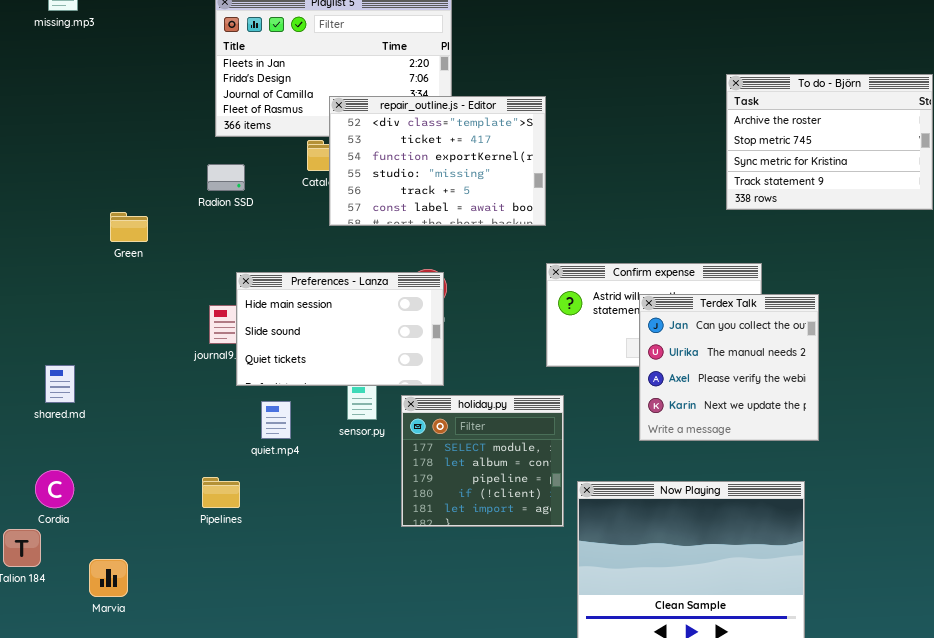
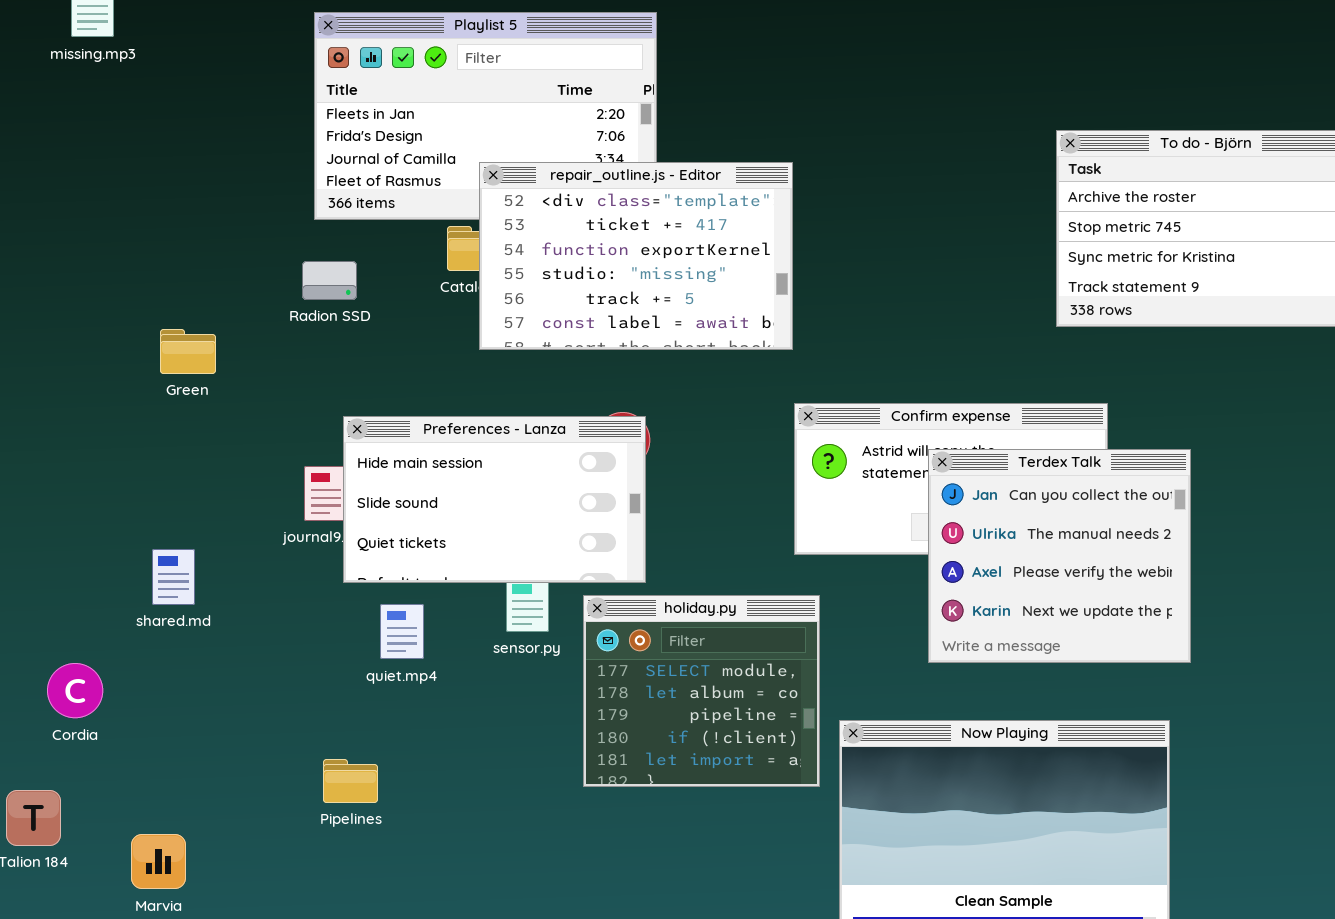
shared.md: [45,365,75,403] -> [152,549,195,605], moved
Cordia: [35,470,74,508] -> [47,663,103,718], moved
Pipelines: [202,477,240,508] -> [323,759,378,803], moved

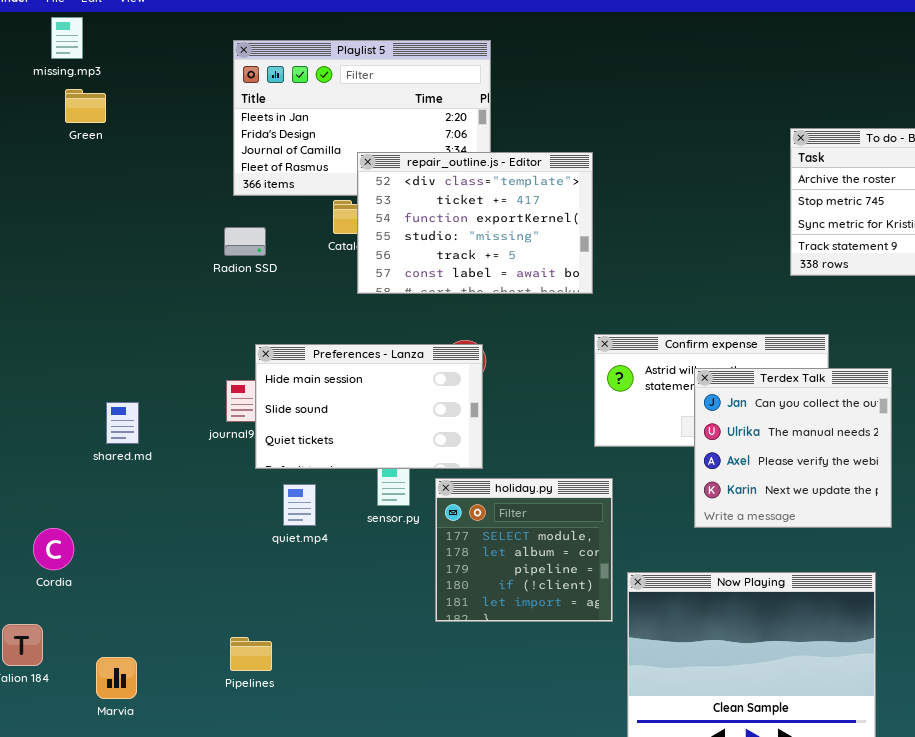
Green: [160,329,216,374] -> [65,89,106,123], moved
shared.md: [152,549,195,605] -> [106,402,139,444], moved
Pipelines: [323,759,378,803] -> [230,637,272,671], moved

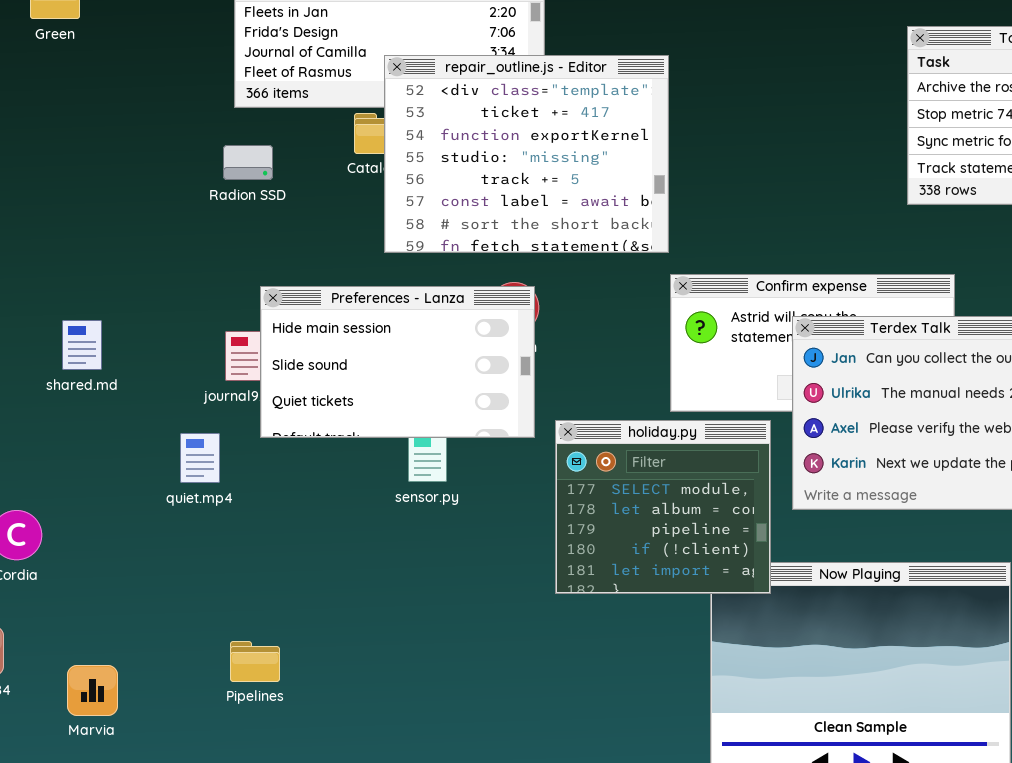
repair_outline.js - Editor: [357,152,593,294] -> [384,55,669,253], resized
shared.md: [106,402,139,444] -> [62,320,102,370], moved
holiday.py: [435,478,613,622] -> [555,420,771,594], moved
quiet.mp4: [283,484,316,526] -> [180,433,220,483], moved

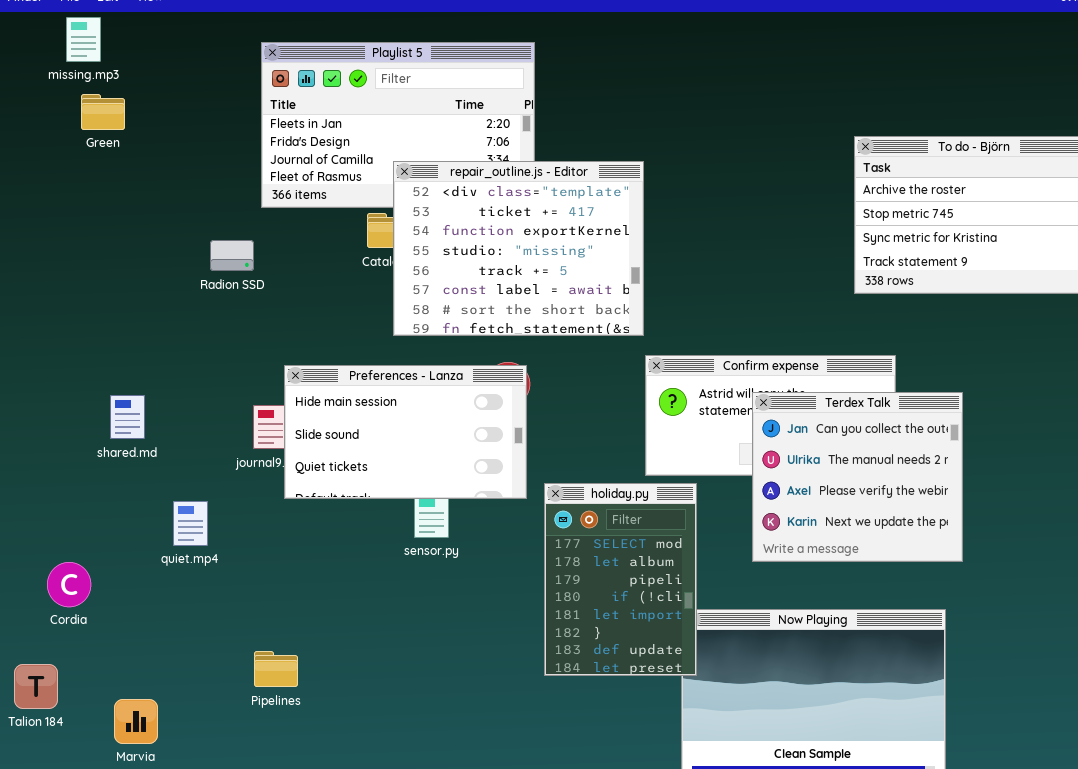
Radion SSD: [223,145,273,180] -> [210,240,254,271], moved
holiday.py: [555,420,771,594] -> [544,483,697,676], resized
quiet.mp4: [180,433,220,483] -> [173,501,208,546], moved
Pipelines: [230,641,280,682] -> [254,651,298,687], moved

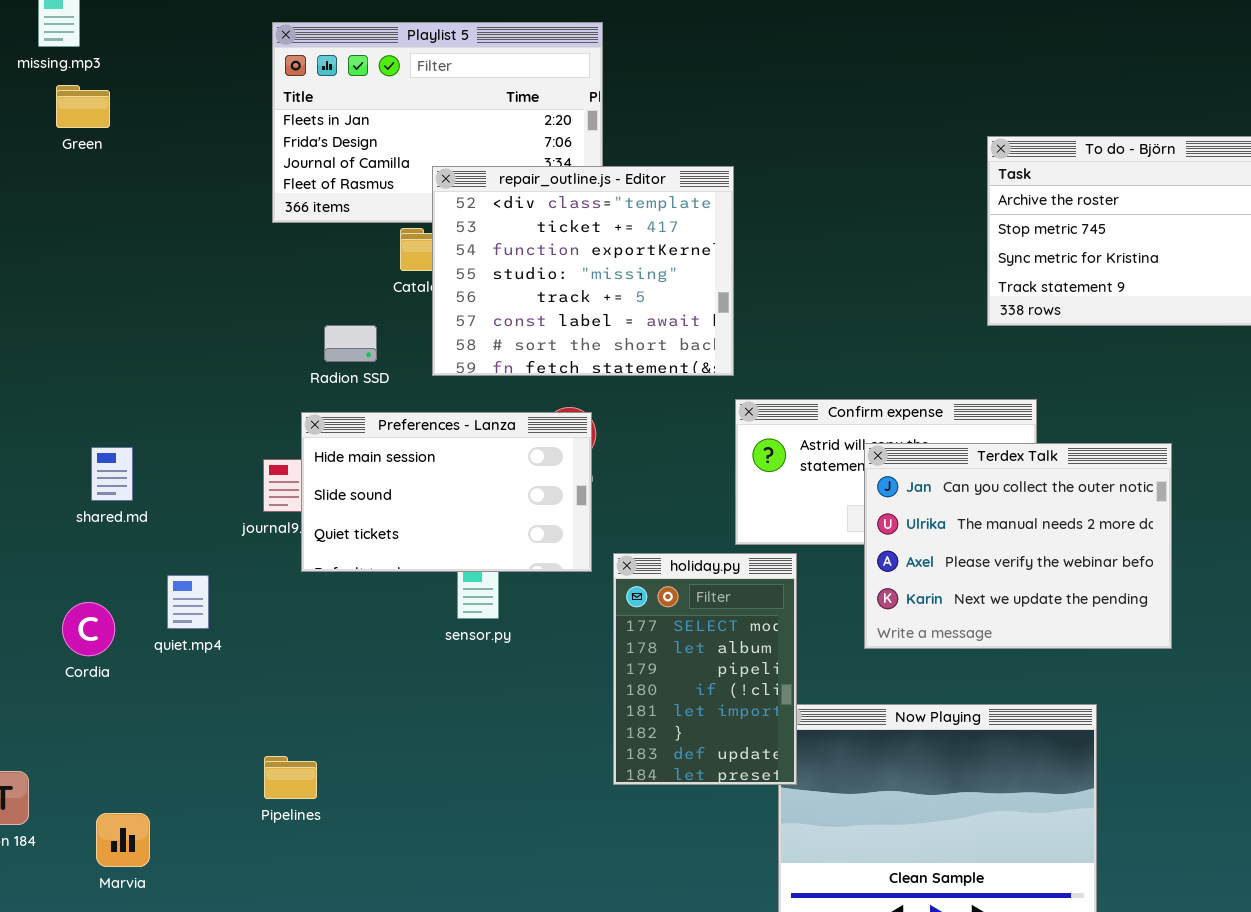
Radion SSD: [210,240,254,271] -> [324,325,377,362], moved
Terdex Talk: [752,392,963,562] -> [864,443,1172,649], resized
Cordia: [47,562,91,607] -> [62,602,115,656], moved

